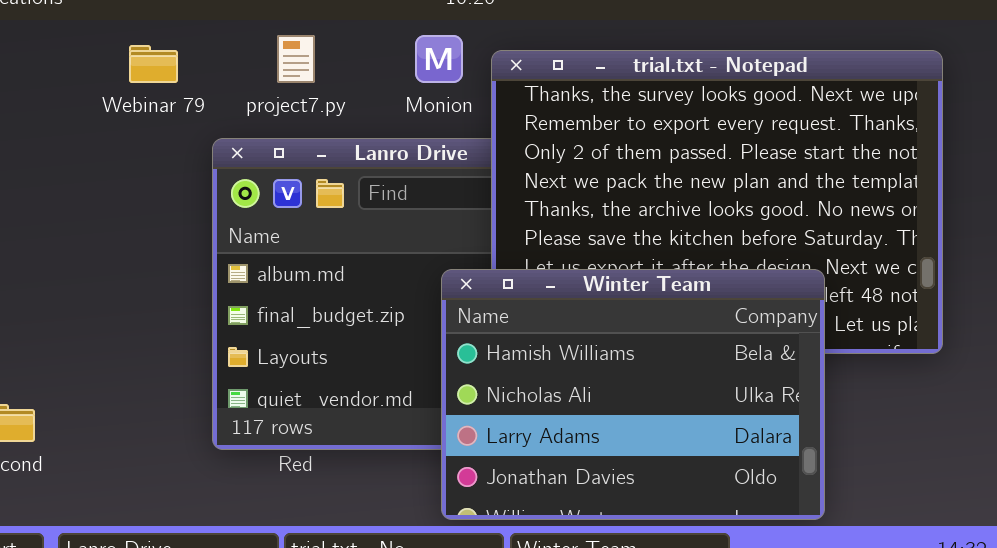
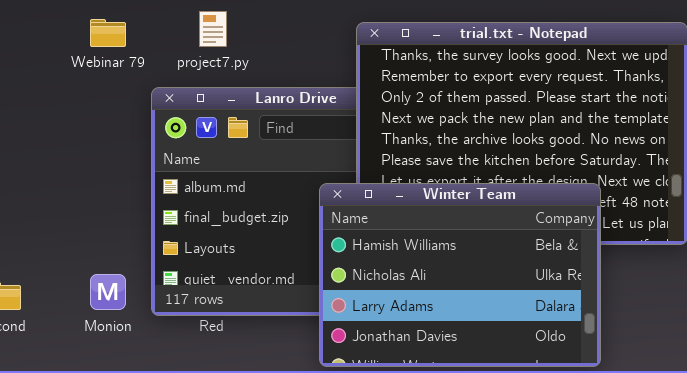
Monion: [415,35,463,83] -> [90,274,126,310], moved

